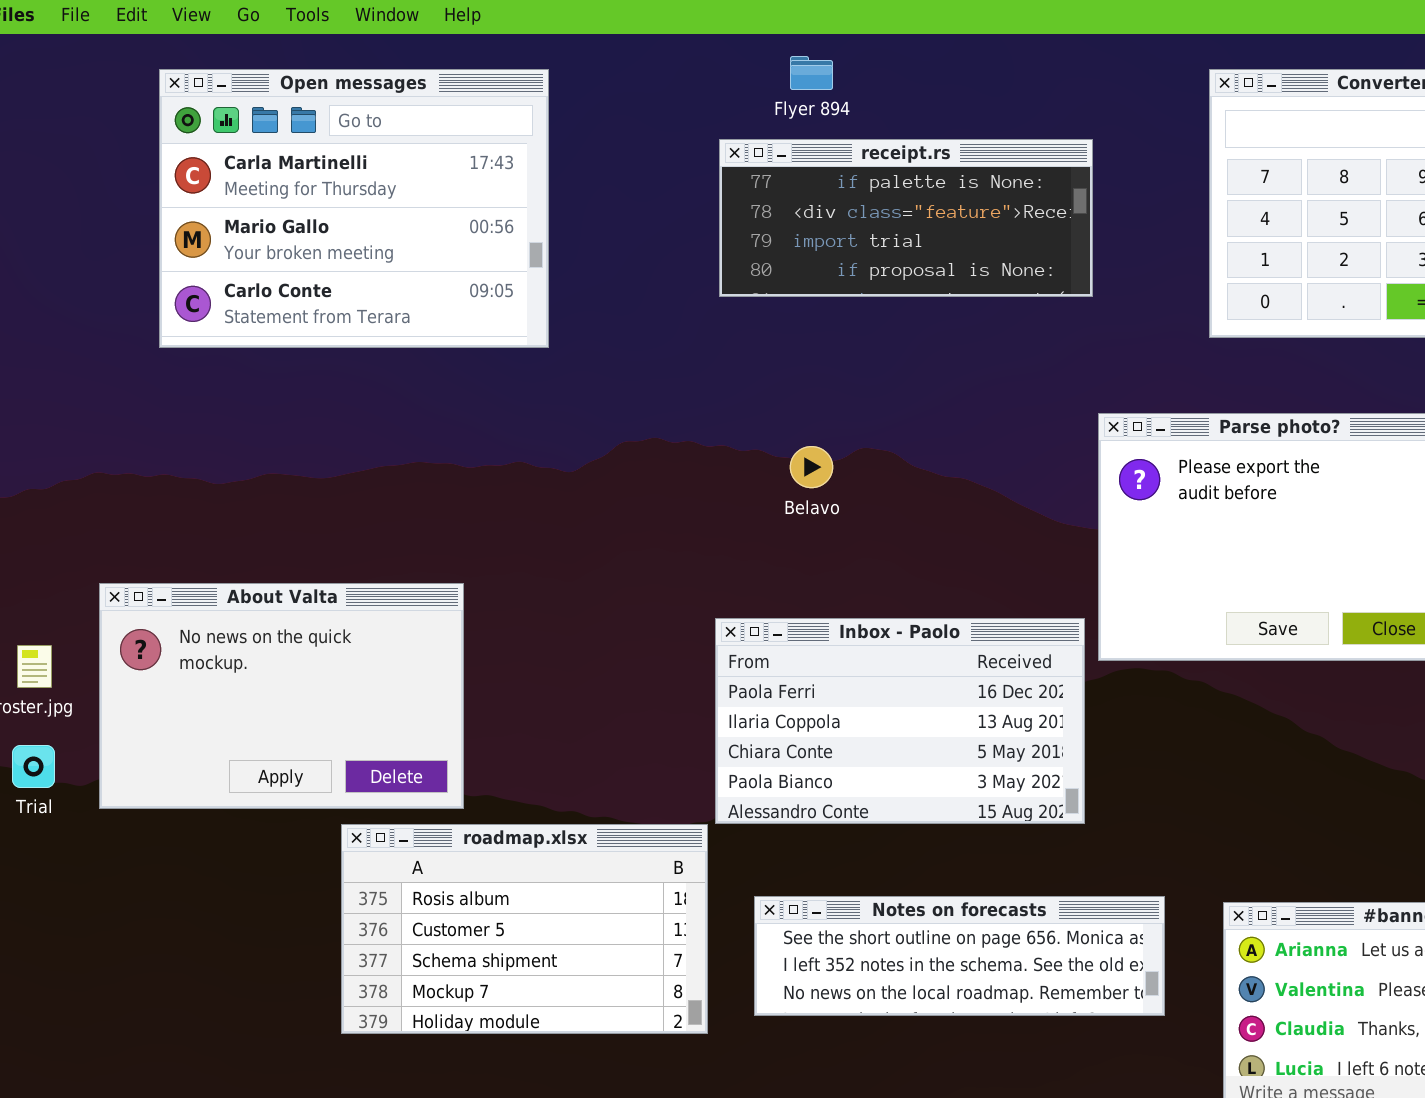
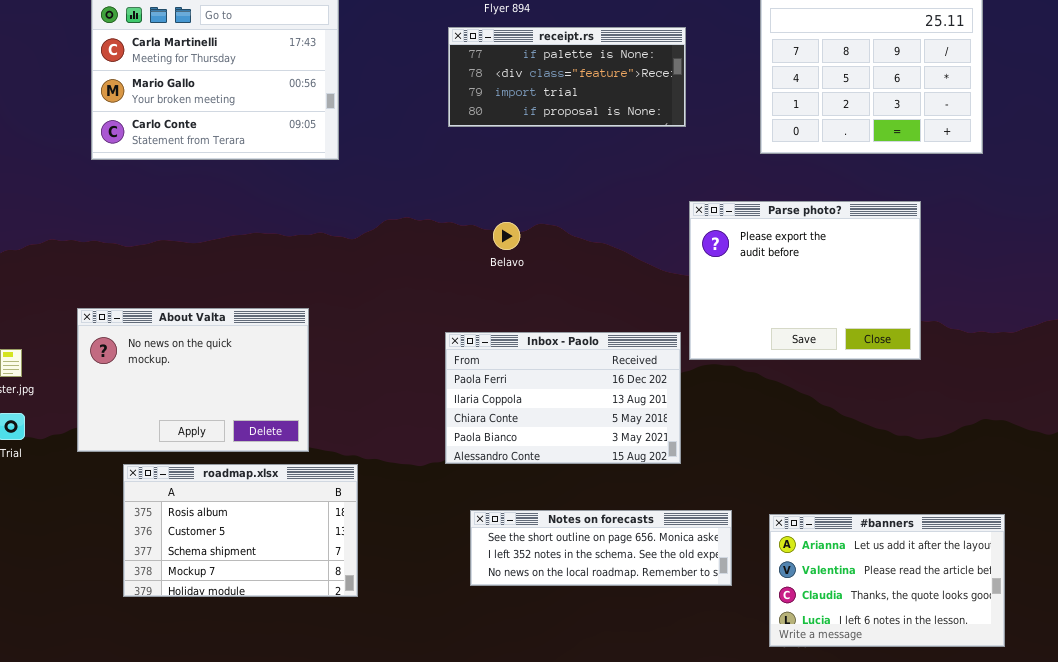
About Valta: [99,583,464,809] -> [77,308,309,452], moved
roadmap.xlsx: [341,824,708,1034] -> [123,464,358,597], moved

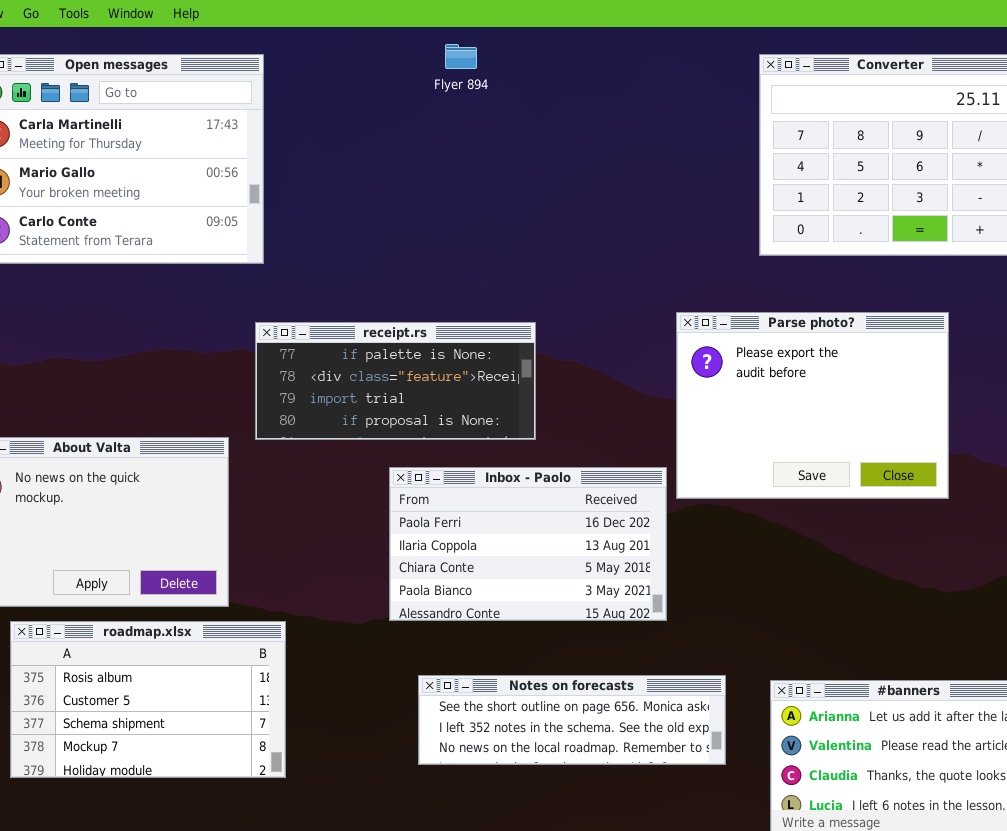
receipt.rs: [448,27,686,127] -> [255,322,536,440], moved

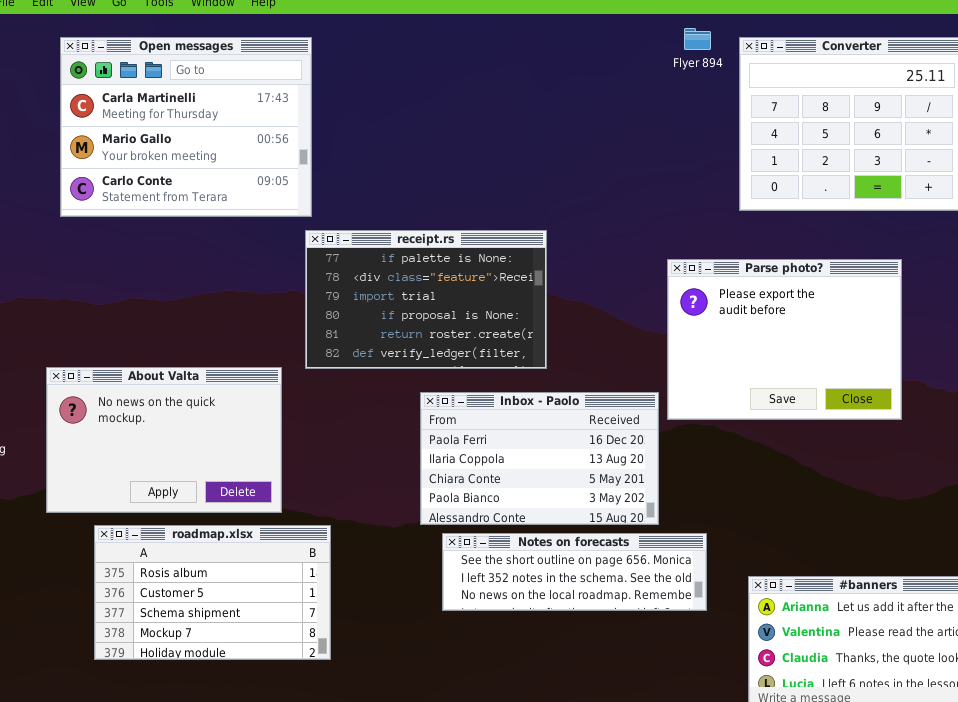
Flyer 894: [445,44,477,69] -> [684,28,711,50], moved
receipt.rs: [255,322,536,440] -> [305,230,547,369], resized
Notes on forecasts: [418,675,726,765] -> [442,533,707,611], moved

